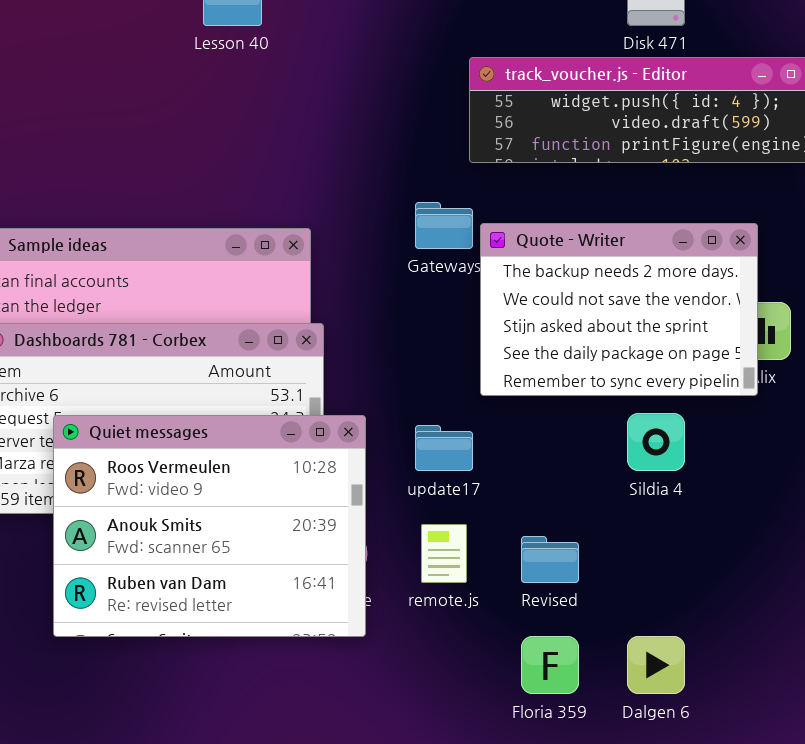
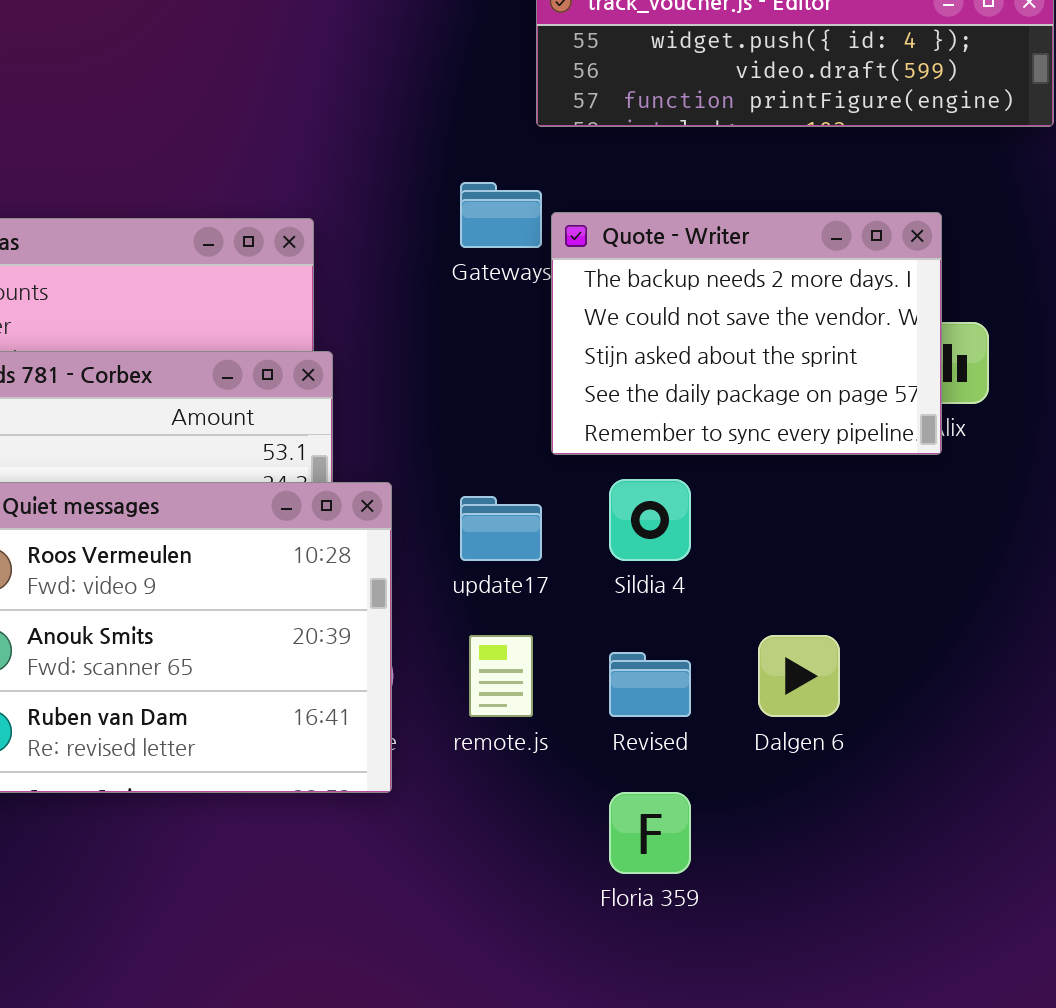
Sildia 4: [627,413,685,471] -> [609,479,691,561], moved
Dalgen 6: [627,636,685,694] -> [758,635,840,717], moved

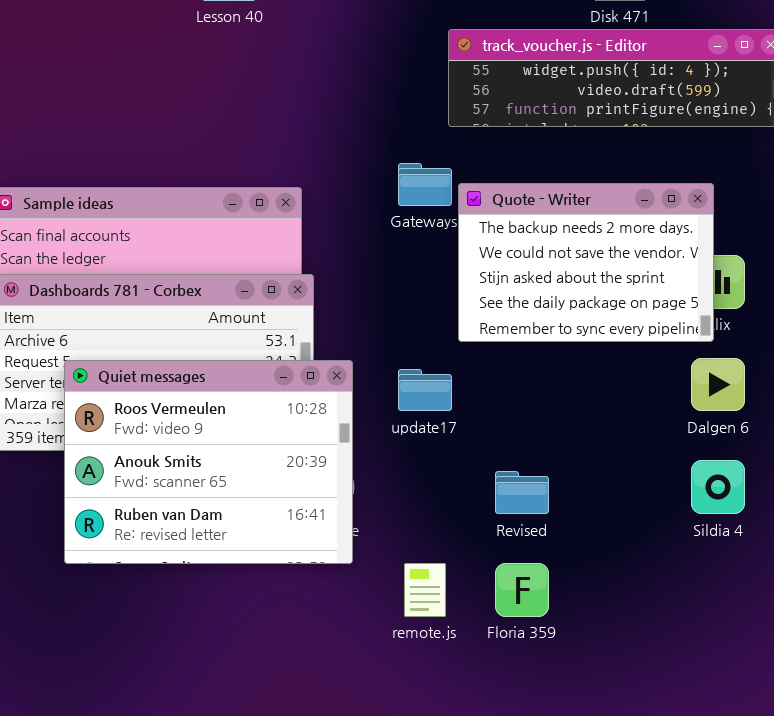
Sildia 4: [609,479,691,561] -> [691,460,745,514], moved
remote.js: [469,635,533,717] -> [404,563,446,617], moved
Dalgen 6: [758,635,840,717] -> [691,358,745,411], moved

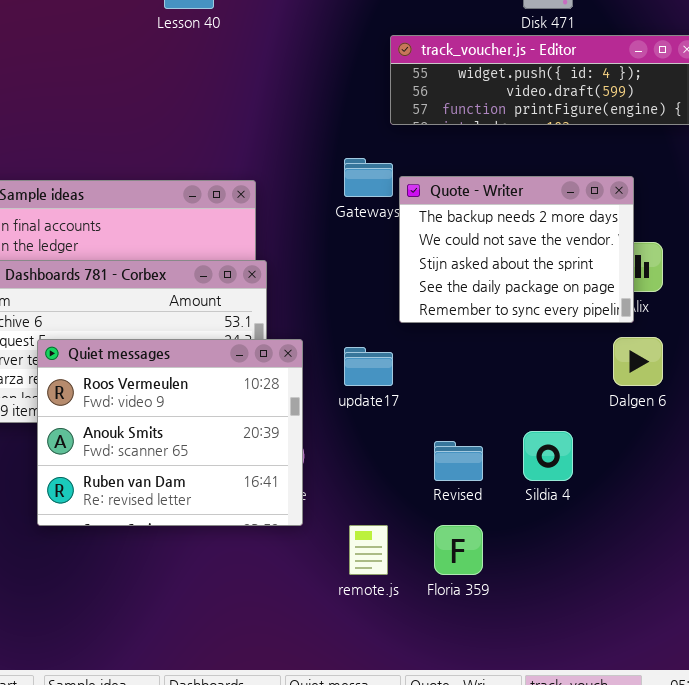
Sildia 4: [691,460,745,514] -> [523,431,573,481], moved

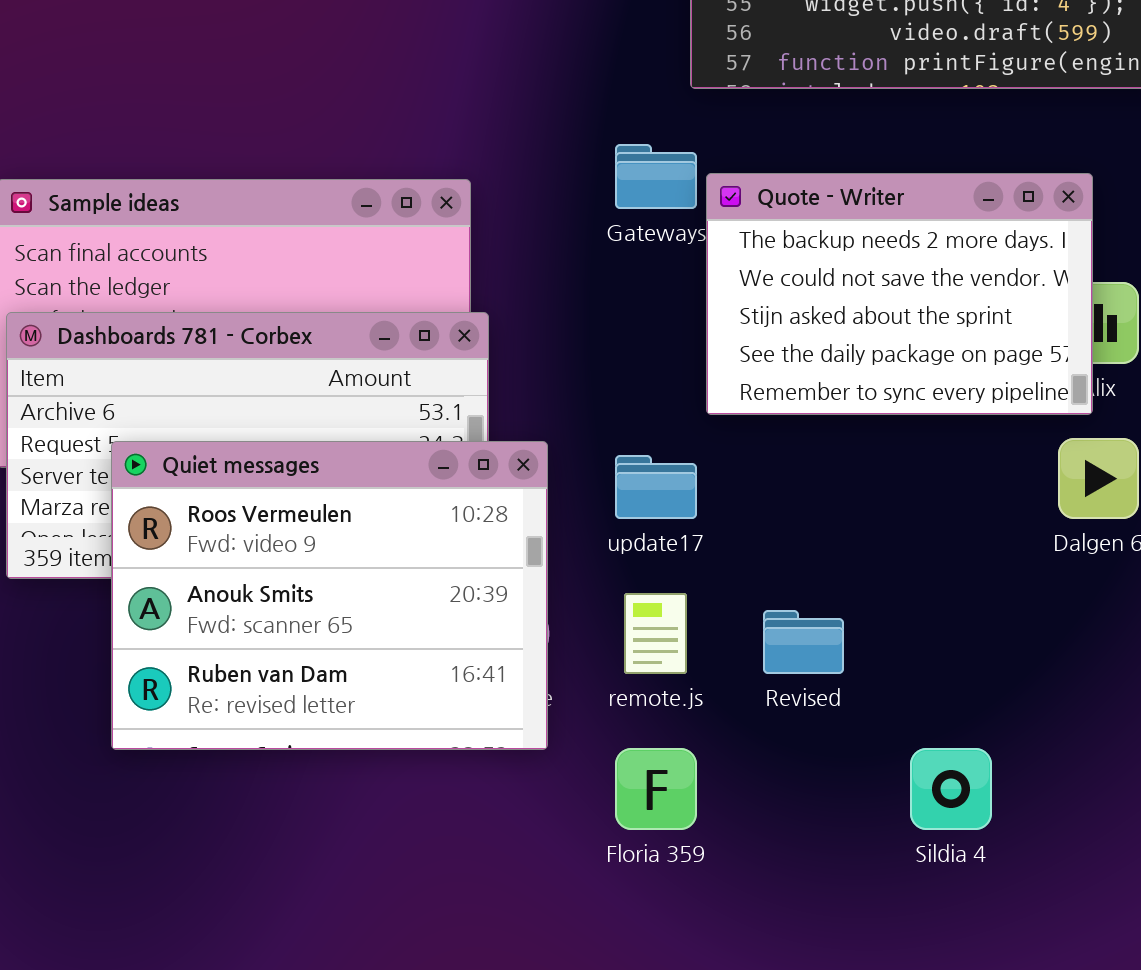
Sildia 4: [523,431,573,481] -> [910,748,992,830], moved
remote.js: [349,525,388,575] -> [624,593,687,674], moved
Floria 359: [434,525,483,575] -> [615,748,697,830], moved

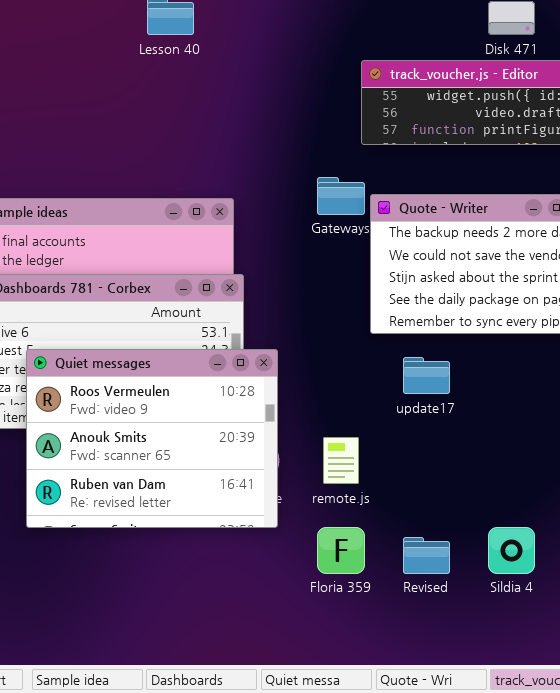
update17: [615,455,697,519] -> [403,357,450,394], moved
Revised: [763,610,844,674] -> [403,537,450,574], moved

